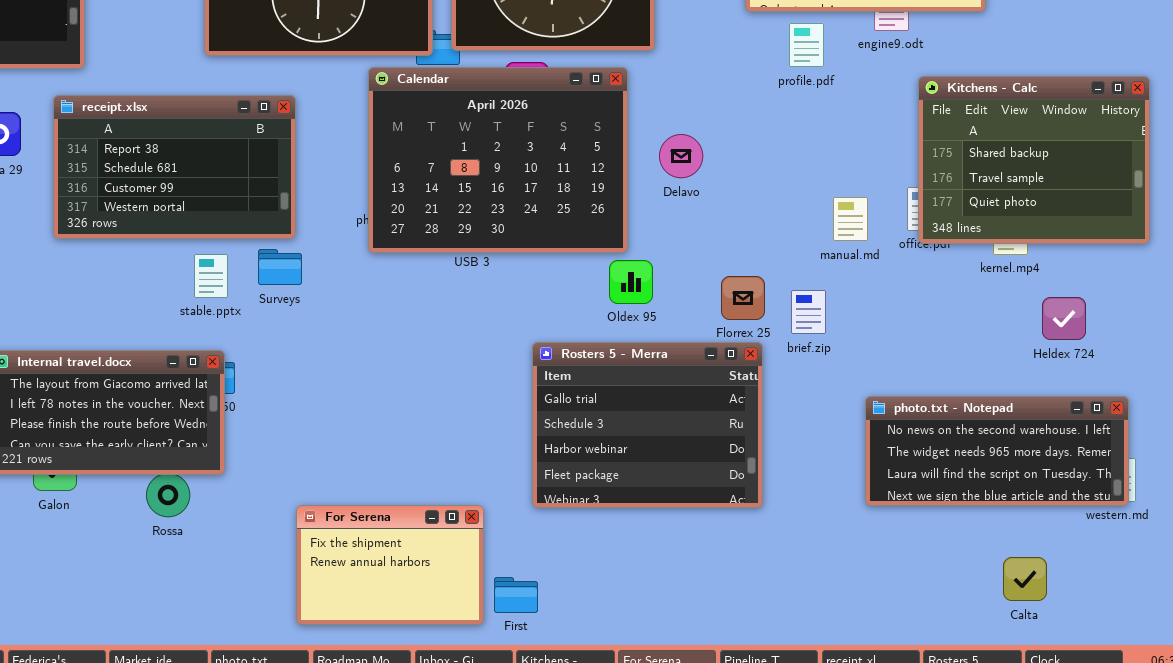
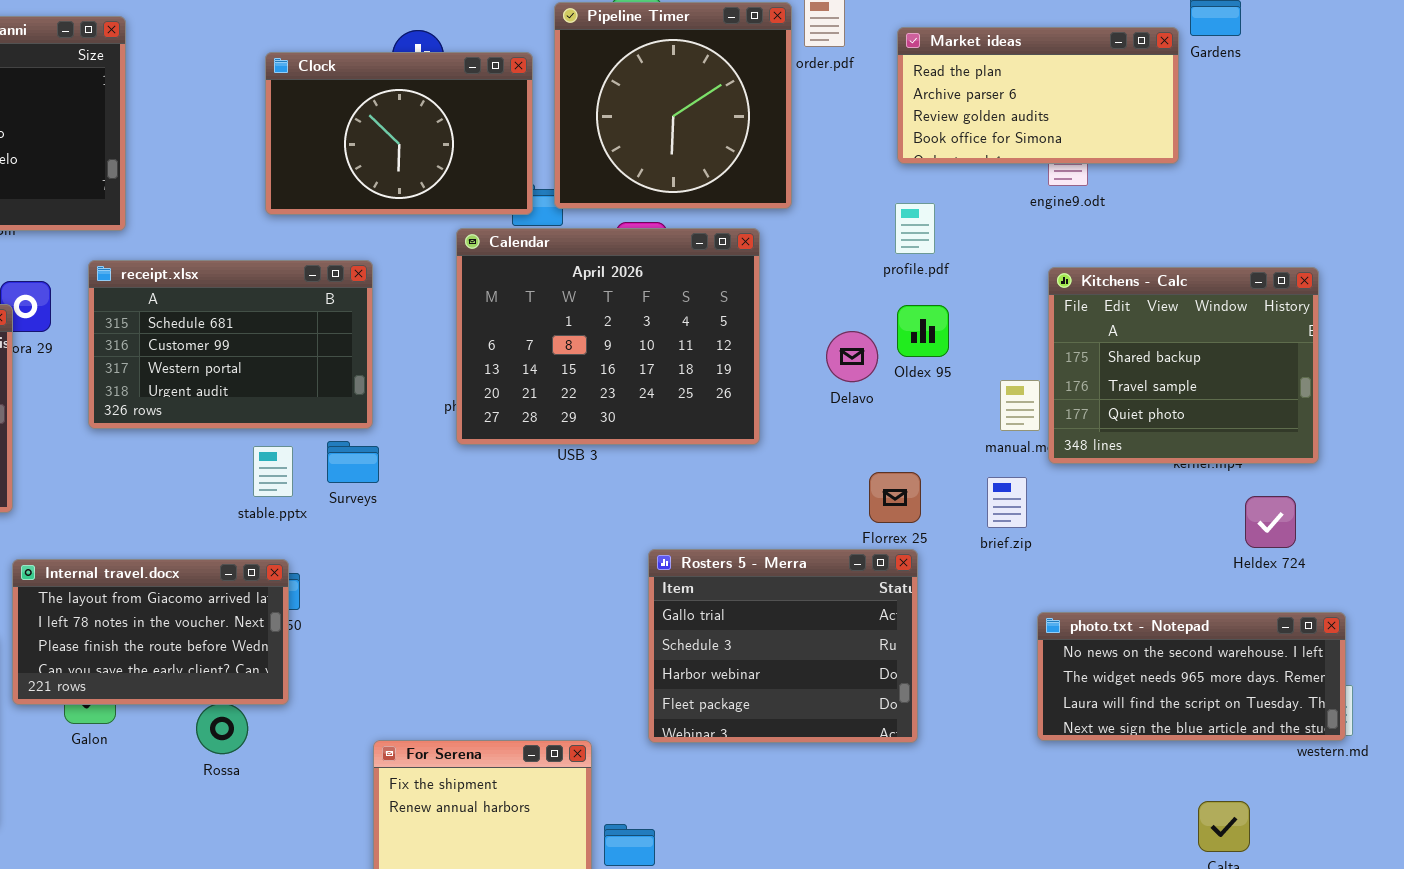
profile.pdf: [789,23,824,67] -> [895,203,935,254], moved
Kitchens - Calc: [918,76,1150,244] -> [1048,267,1319,464], moved
receipt.xlsx: [53,95,296,239] -> [88,260,373,429], scrolled down 1 row
Delavo: [659,134,703,178] -> [826,331,878,382], moved
Oldex 95: [609,260,653,304] -> [897,305,949,357], moved
brief.zip: [791,290,826,334] -> [987,477,1027,528], moved

